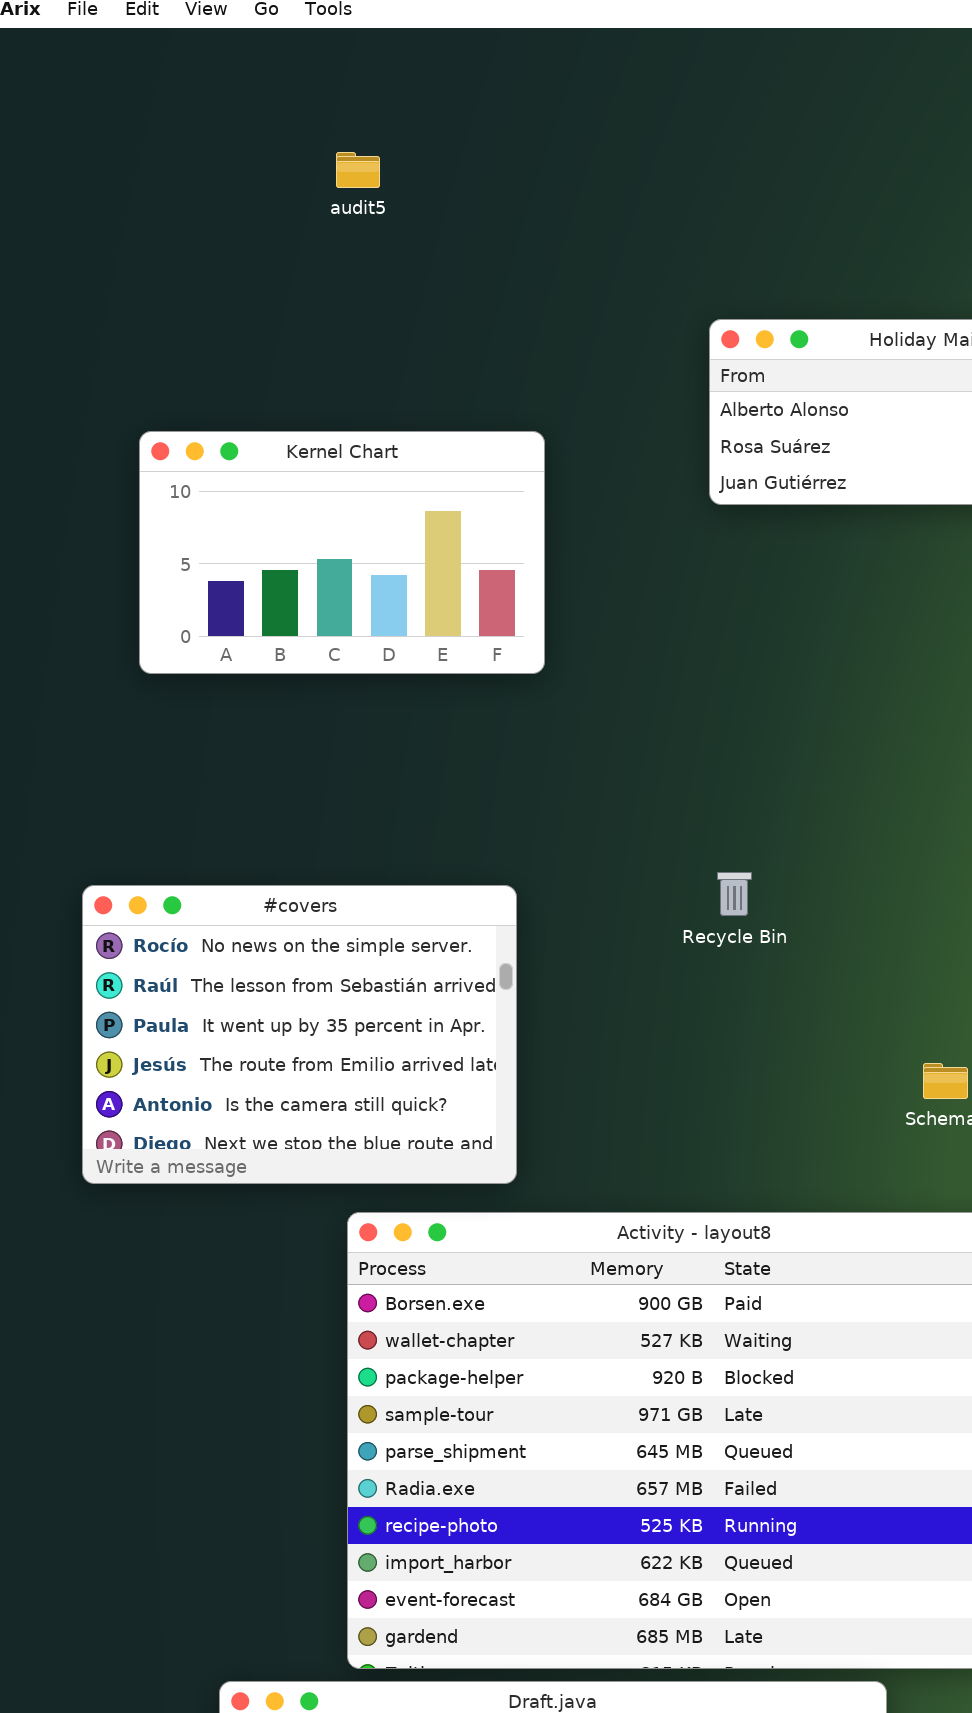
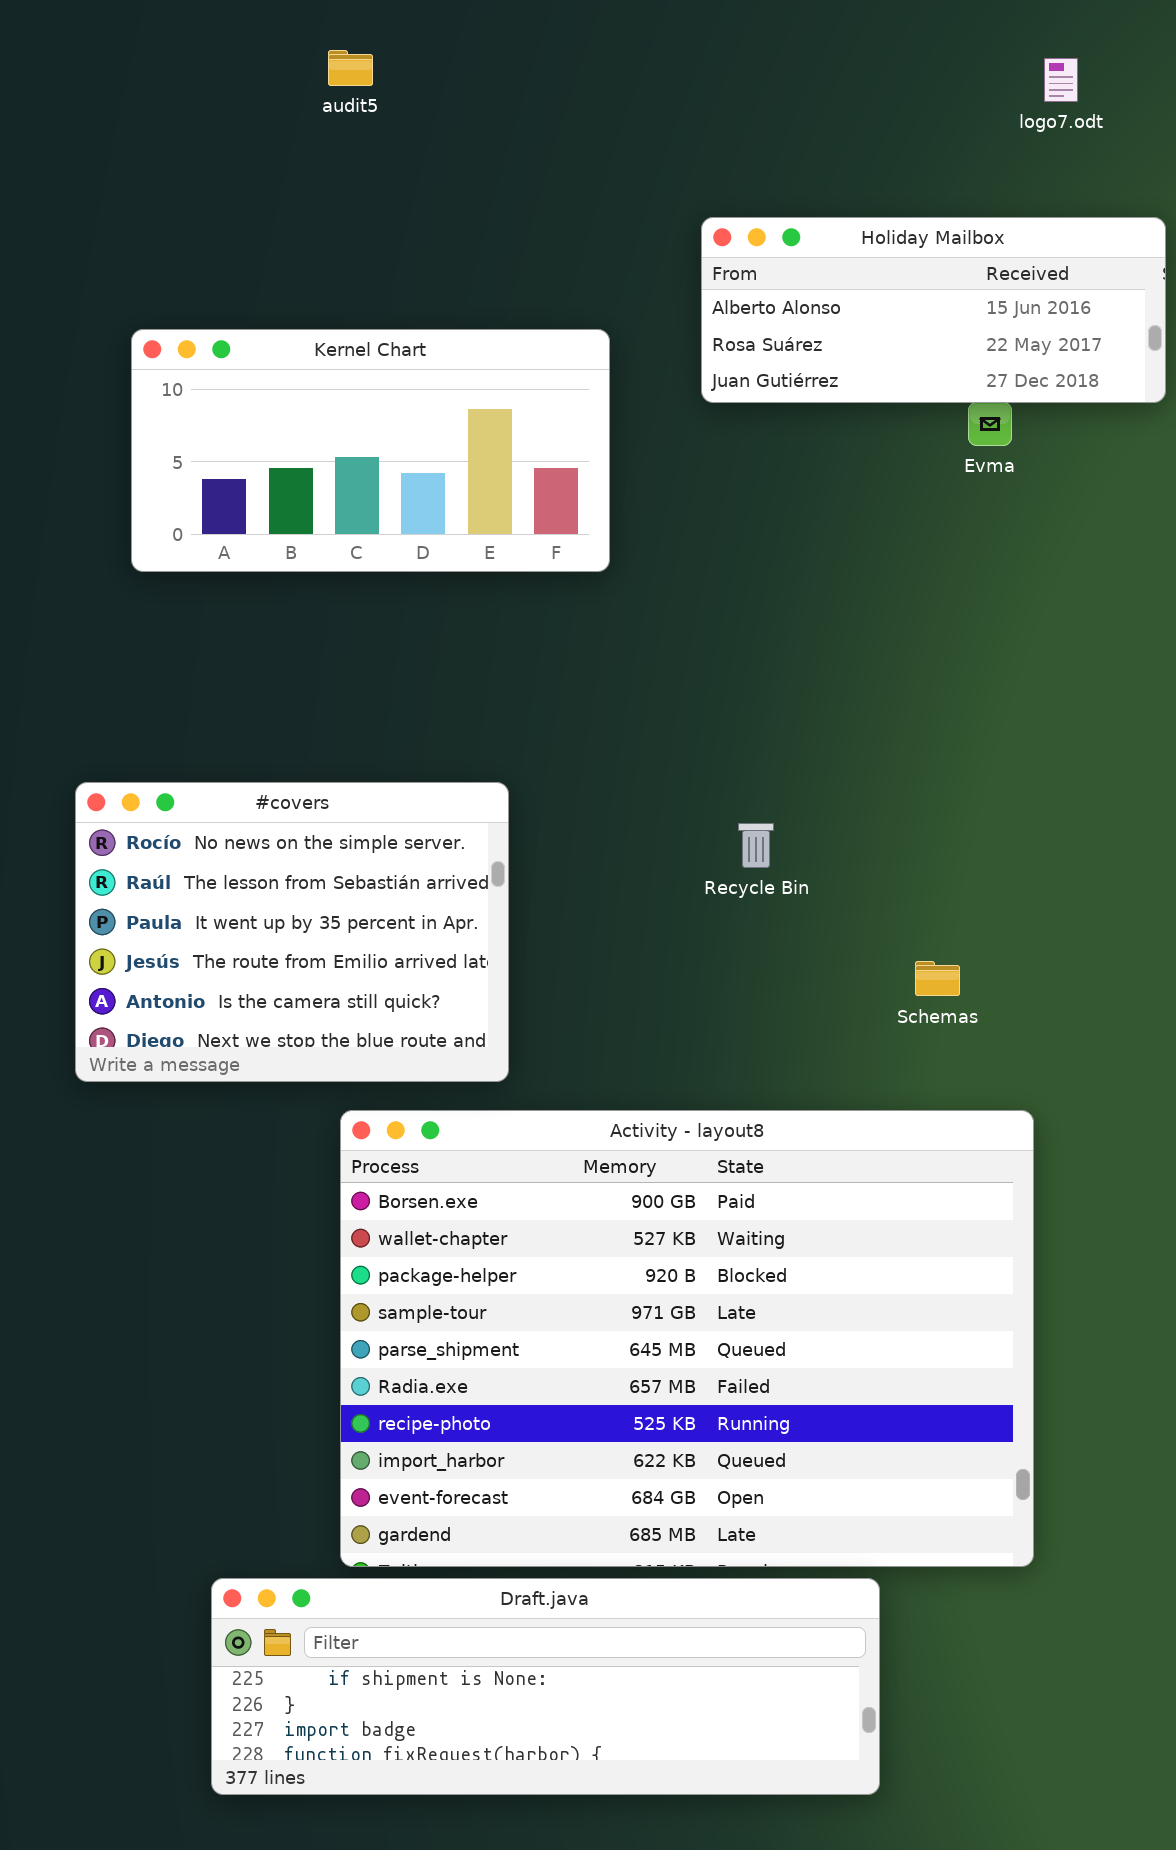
Kernel Chart: [139,431,545,674] -> [131,329,610,572], resized
Recycle Bin: [717,872,752,916] -> [738,823,774,868], moved

